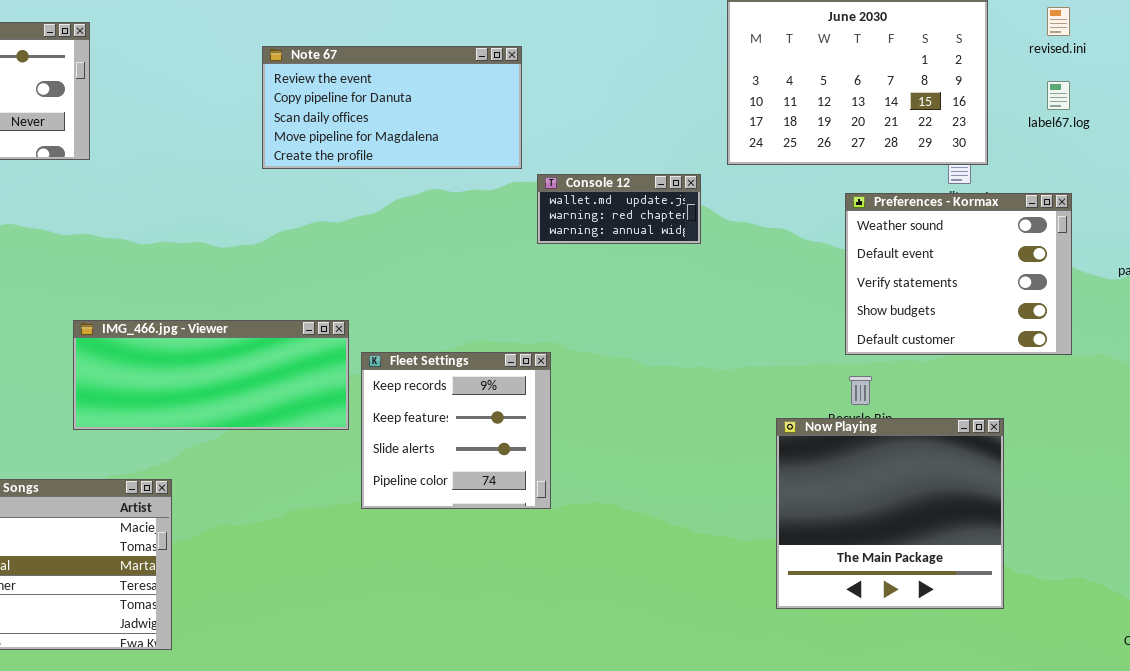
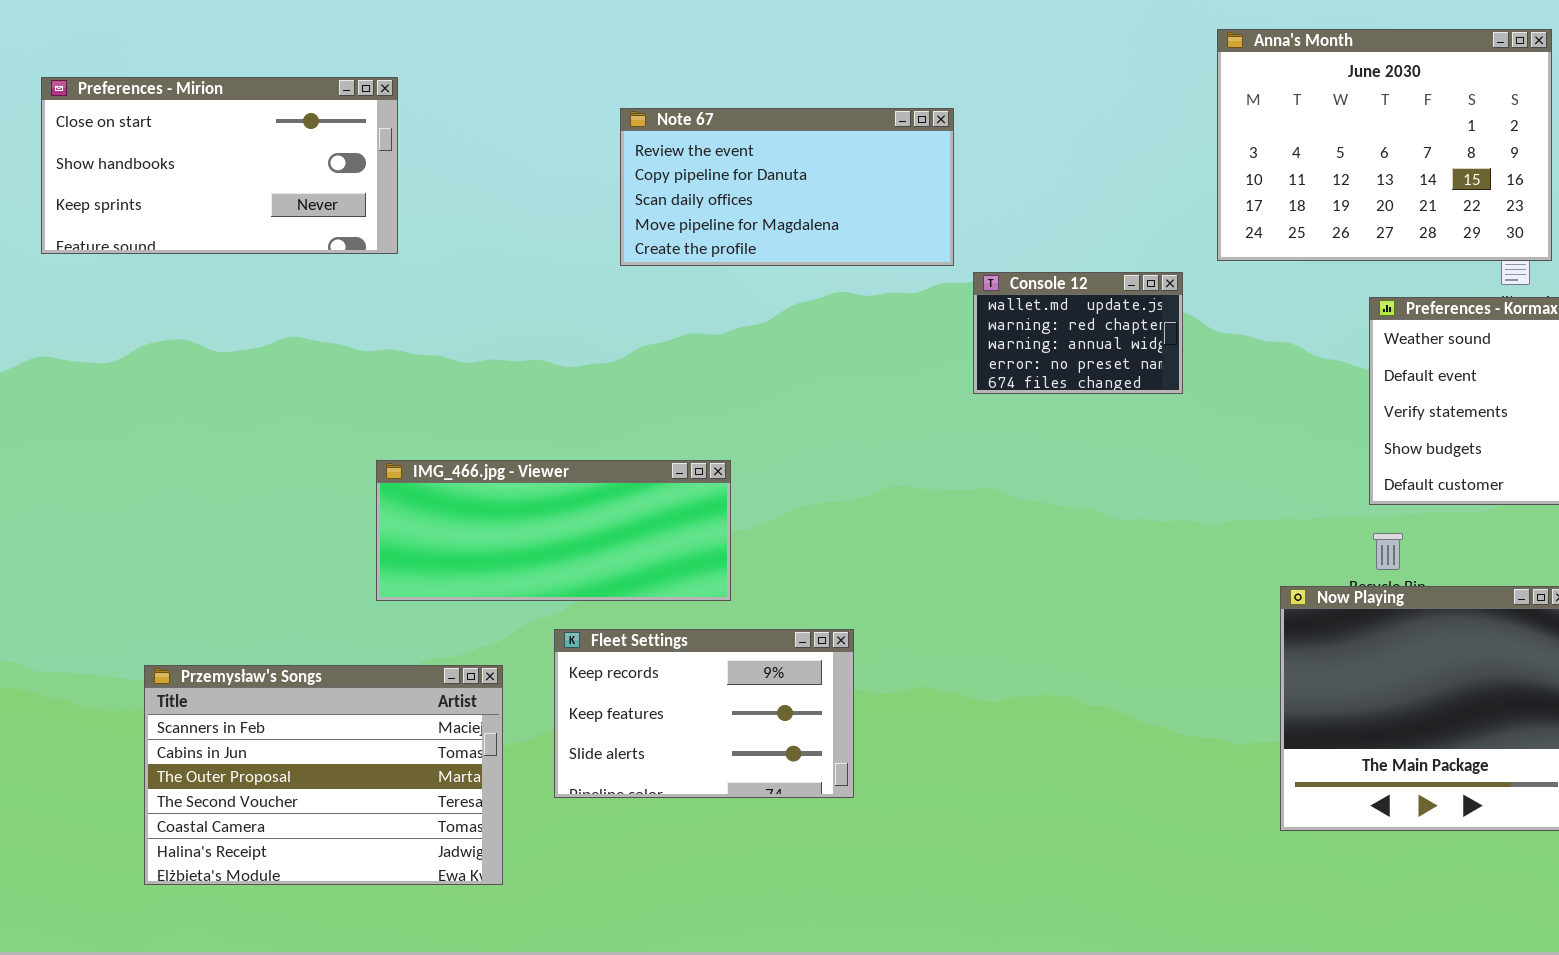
Console 12: [537,174,701,244] -> [973,272,1183,394], resized
Fleet Settings: [361,352,551,509] -> [554,629,854,798], moved, resized

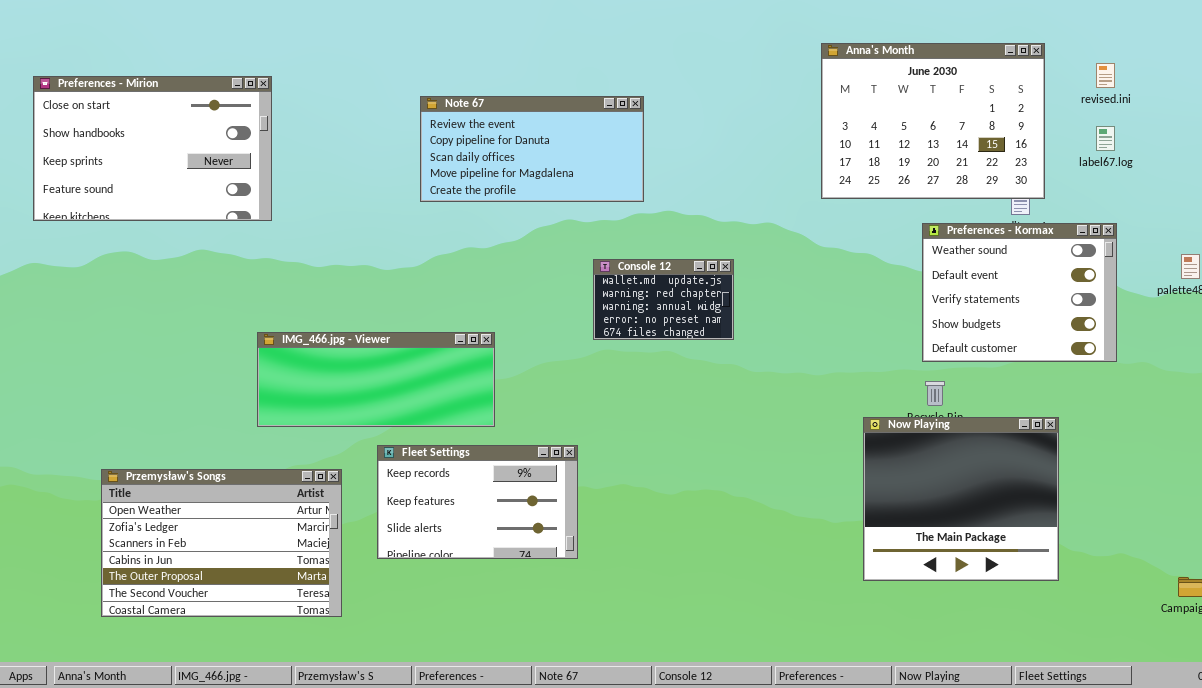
Preferences - Mirion: [41,77,398,254] -> [33,76,272,221], resized
Console 12: [973,272,1183,394] -> [593,259,734,340], moved
Przemysław's Songs: [144,665,503,885] -> [101,469,342,617], scrolled up 2 rows

